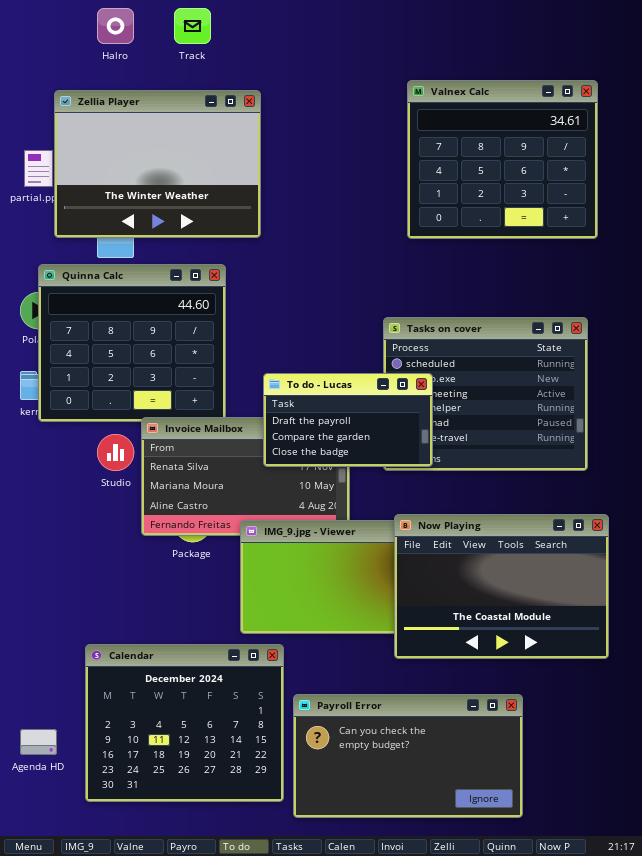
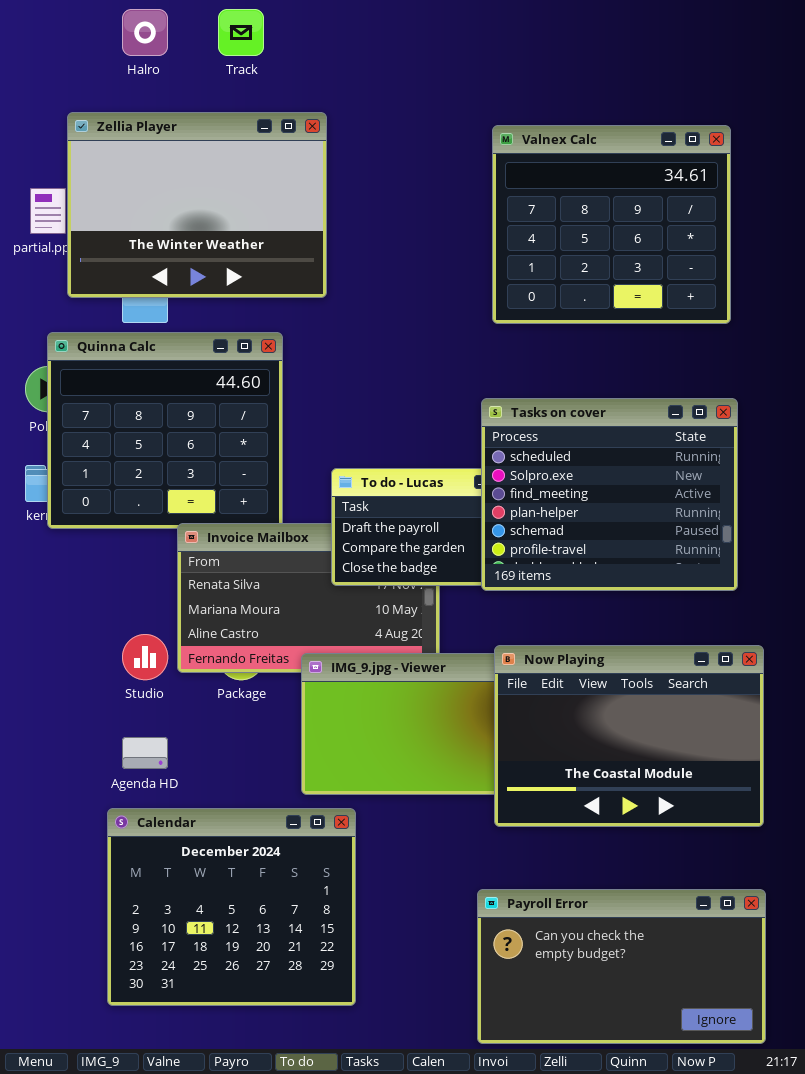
Valnex Calc: [407,80,598,239] -> [492,125,731,324], moved
Tasks on cover: [383,317,588,471] -> [481,398,738,591], raised
Studio: [97,434,134,471] -> [122,634,168,680], moved
Payroll Error: [293,694,523,818] -> [477,889,766,1044], moved
Agenda HD: [20,729,57,755] -> [122,737,168,769], moved

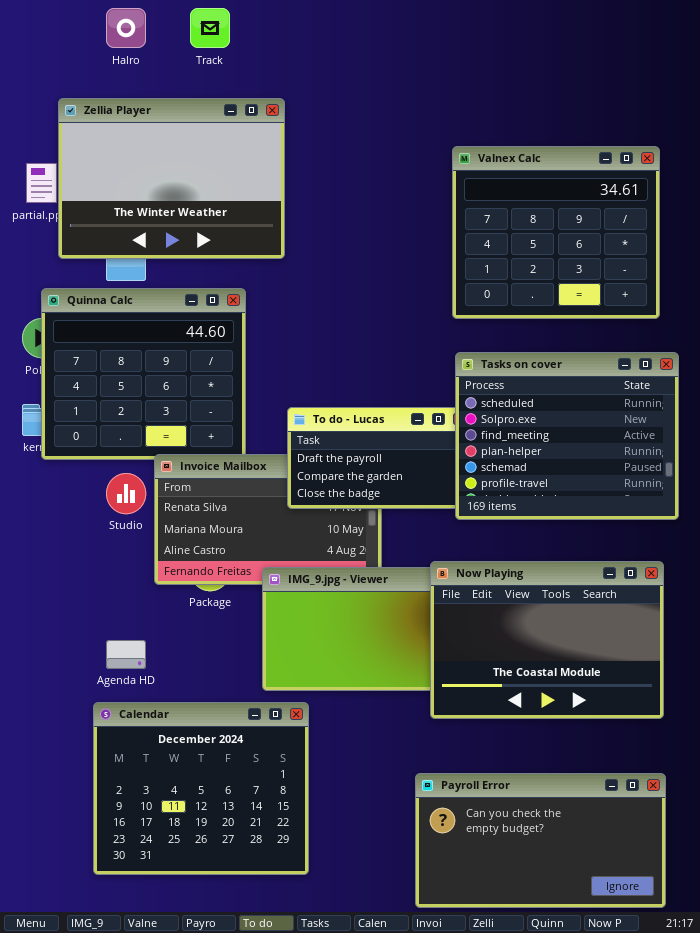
Valnex Calc: [492,125,731,324] -> [452,146,660,319], moved
Tasks on cover: [481,398,738,591] -> [455,352,679,520], moved
Studio: [122,634,168,680] -> [106,473,146,514], moved

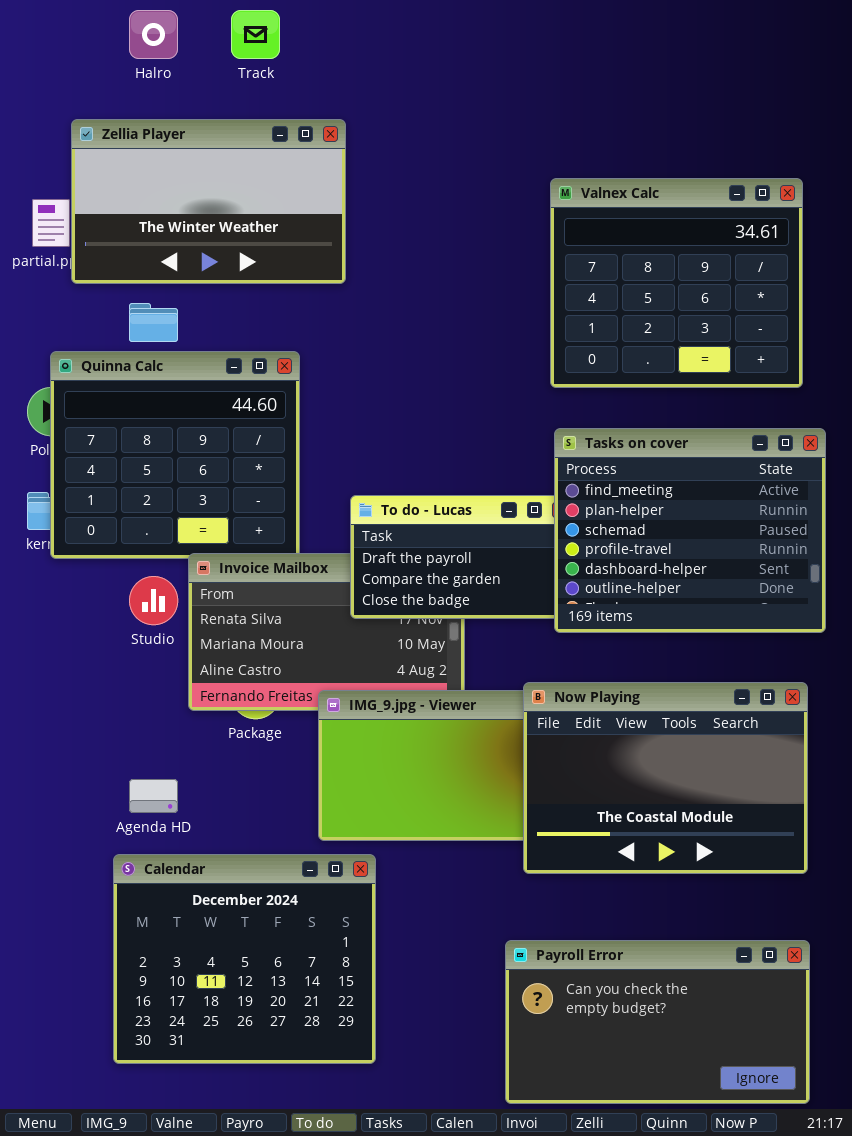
Zellia Player: [58,98,285,259] -> [71,119,346,284], resized
Tasks on cover: [455,352,679,520] -> [554,428,826,633], scrolled down 2 rows

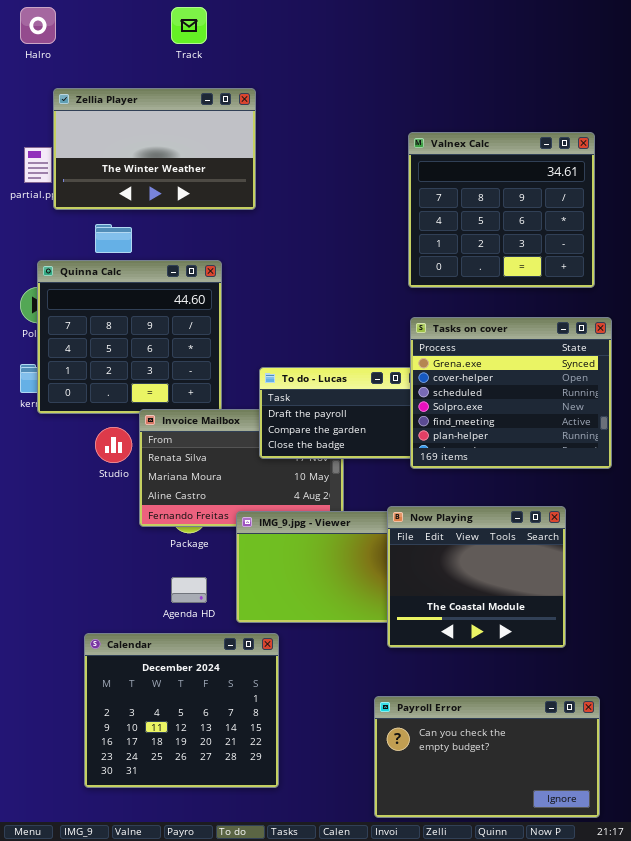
Halro: [129,10,178,59] -> [20,7,56,44], moved
Tasks on cover: [554,428,826,633] -> [410,317,612,469], scrolled up 4 rows
Now Playing: [523,682,808,874] -> [387,506,566,648], resized
Agenda HD: [129,779,178,813] -> [171,577,207,603], moved

